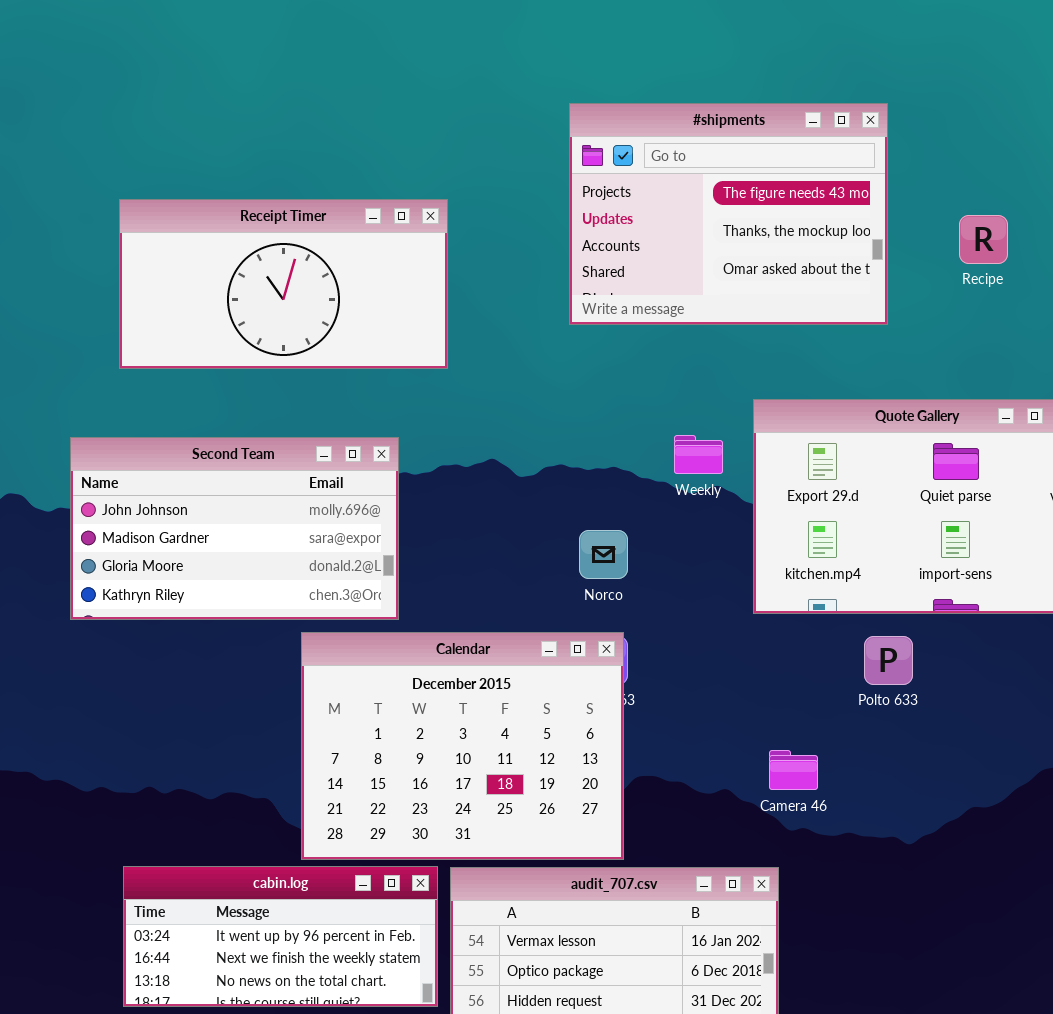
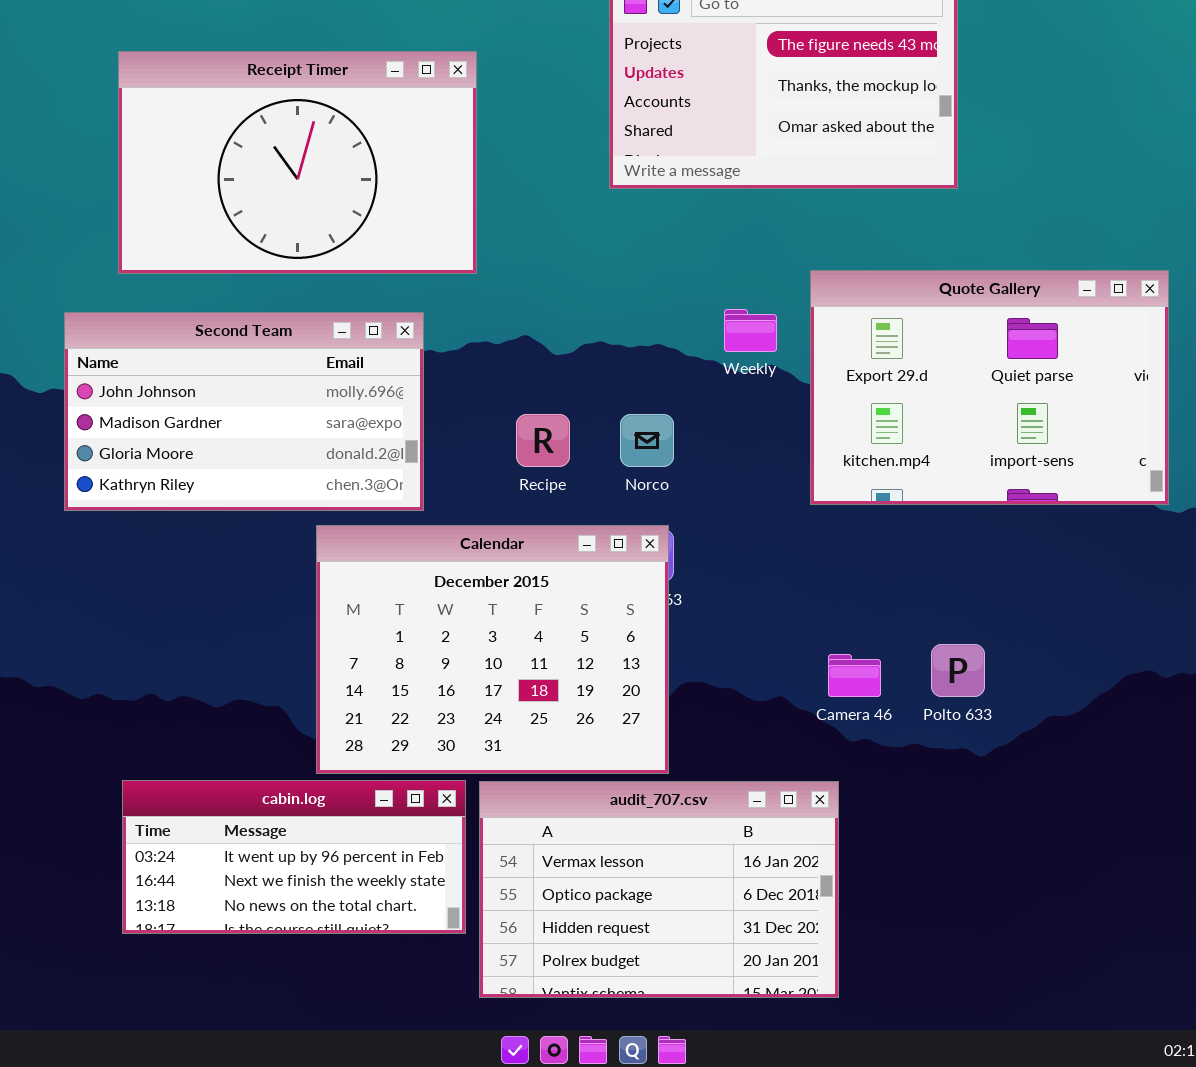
Receipt Timer: [119,199,448,369] -> [118,51,477,274], resized
Recipe: [959,215,1008,264] -> [516,414,570,467], moved
Polto 633: [864,636,913,685] -> [931,644,985,697], moved

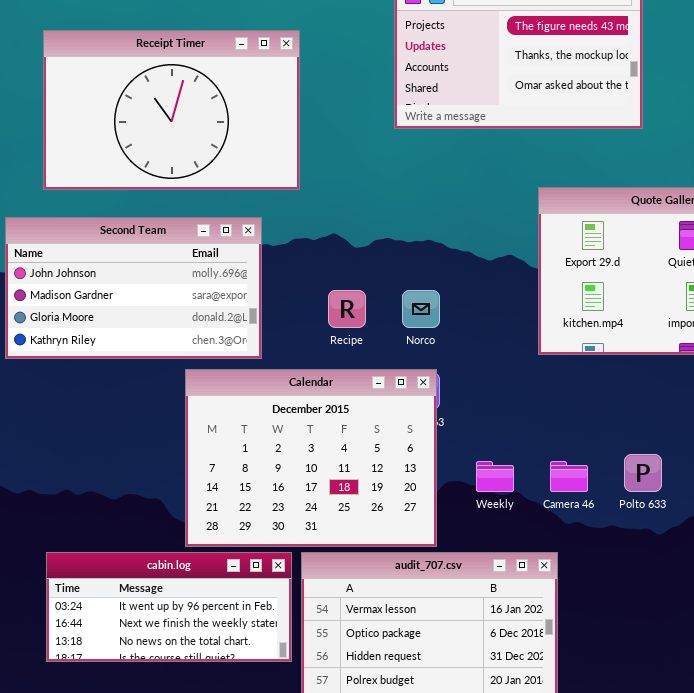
Weekly: [724,309,777,352] -> [476,461,514,492], moved

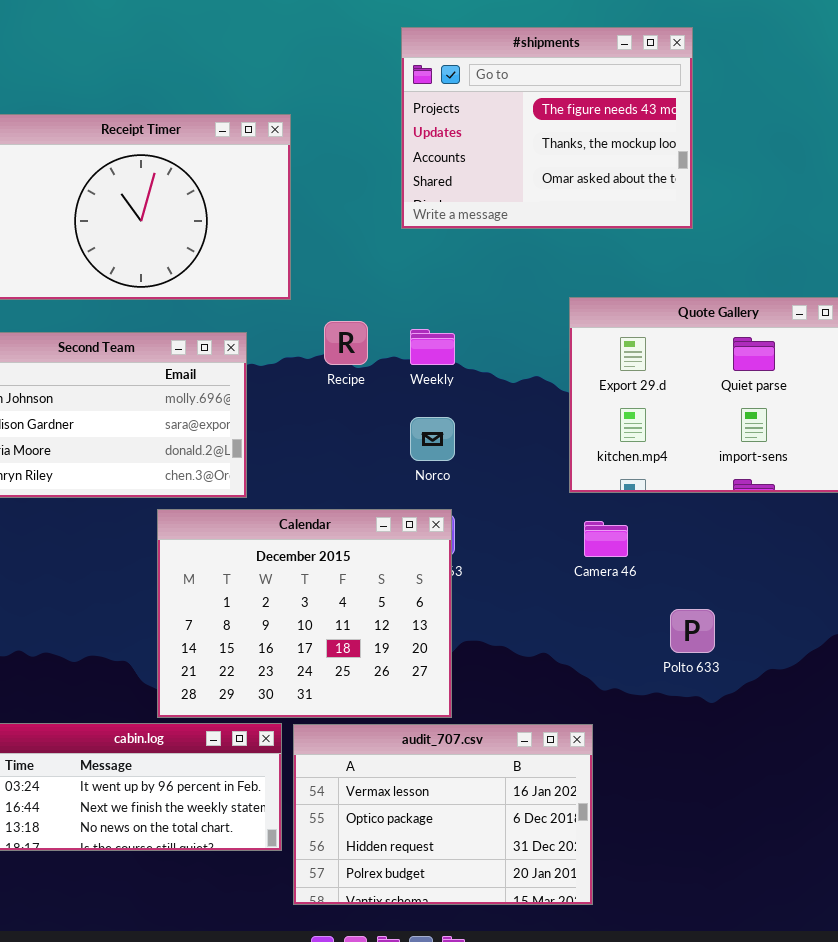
Recipe: [328,290,366,328] -> [324,321,368,365], moved
Weekly: [476,461,514,492] -> [410,329,455,365], moved
Camera 46: [550,461,588,492] -> [584,521,628,557], moved

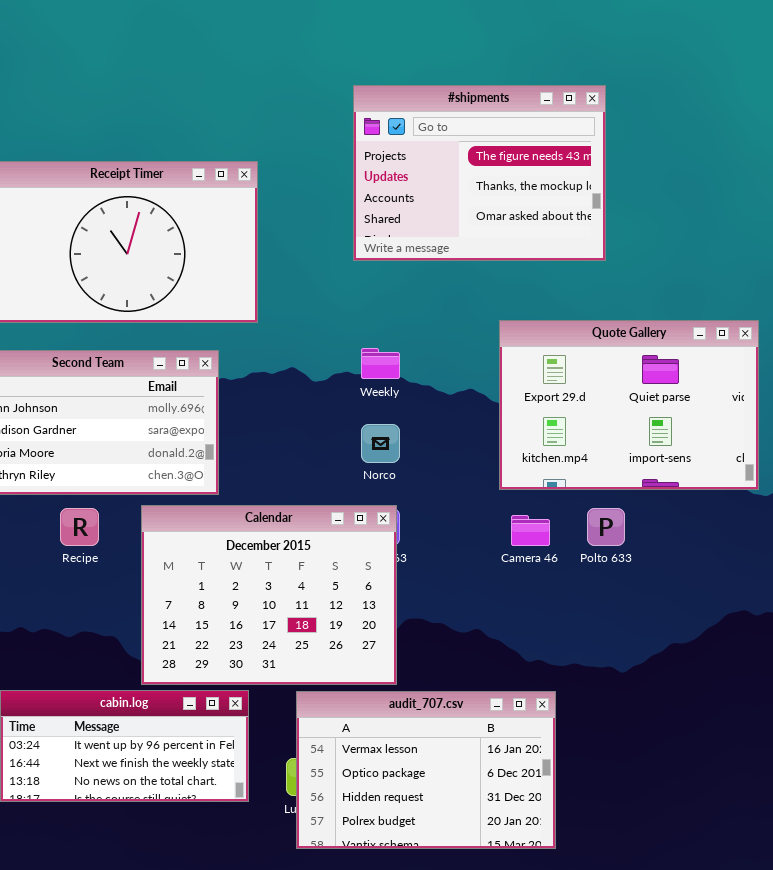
Recipe: [324,321,368,365] -> [60,508,99,546], moved
Polto 633: [670,609,715,653] -> [587,508,625,546], moved
audit_707.csv: [293,724,593,905] -> [296,691,556,849], moved

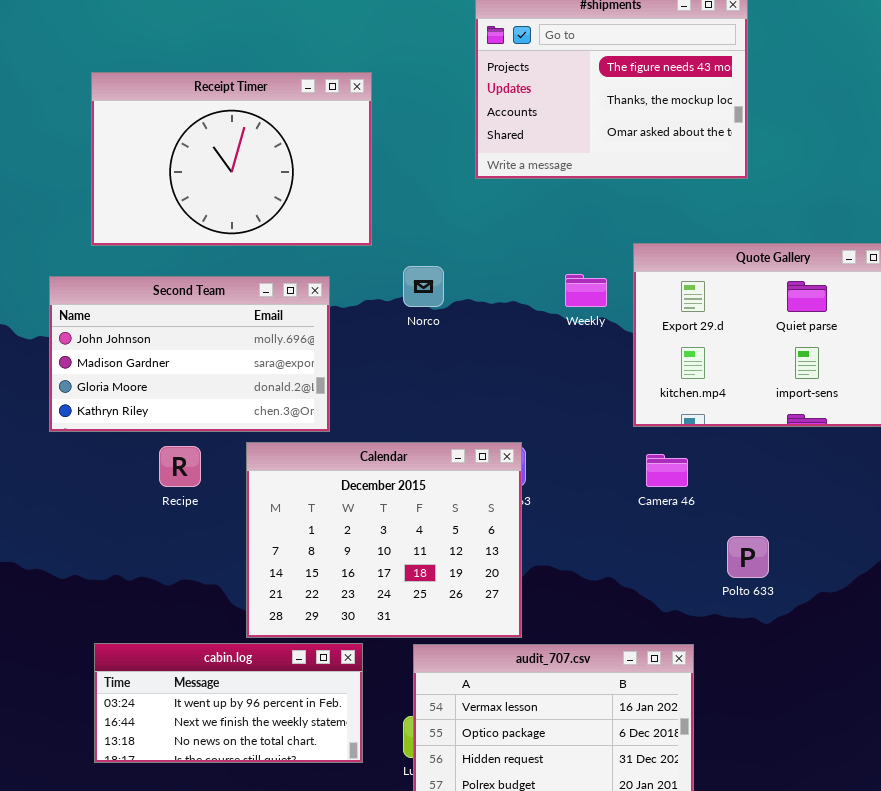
Weekly: [361,348,400,379] -> [565,274,607,307], moved
Norco: [361,424,400,463] -> [403,266,444,307], moved
Polto 633: [587,508,625,546] -> [727,536,769,578], moved

